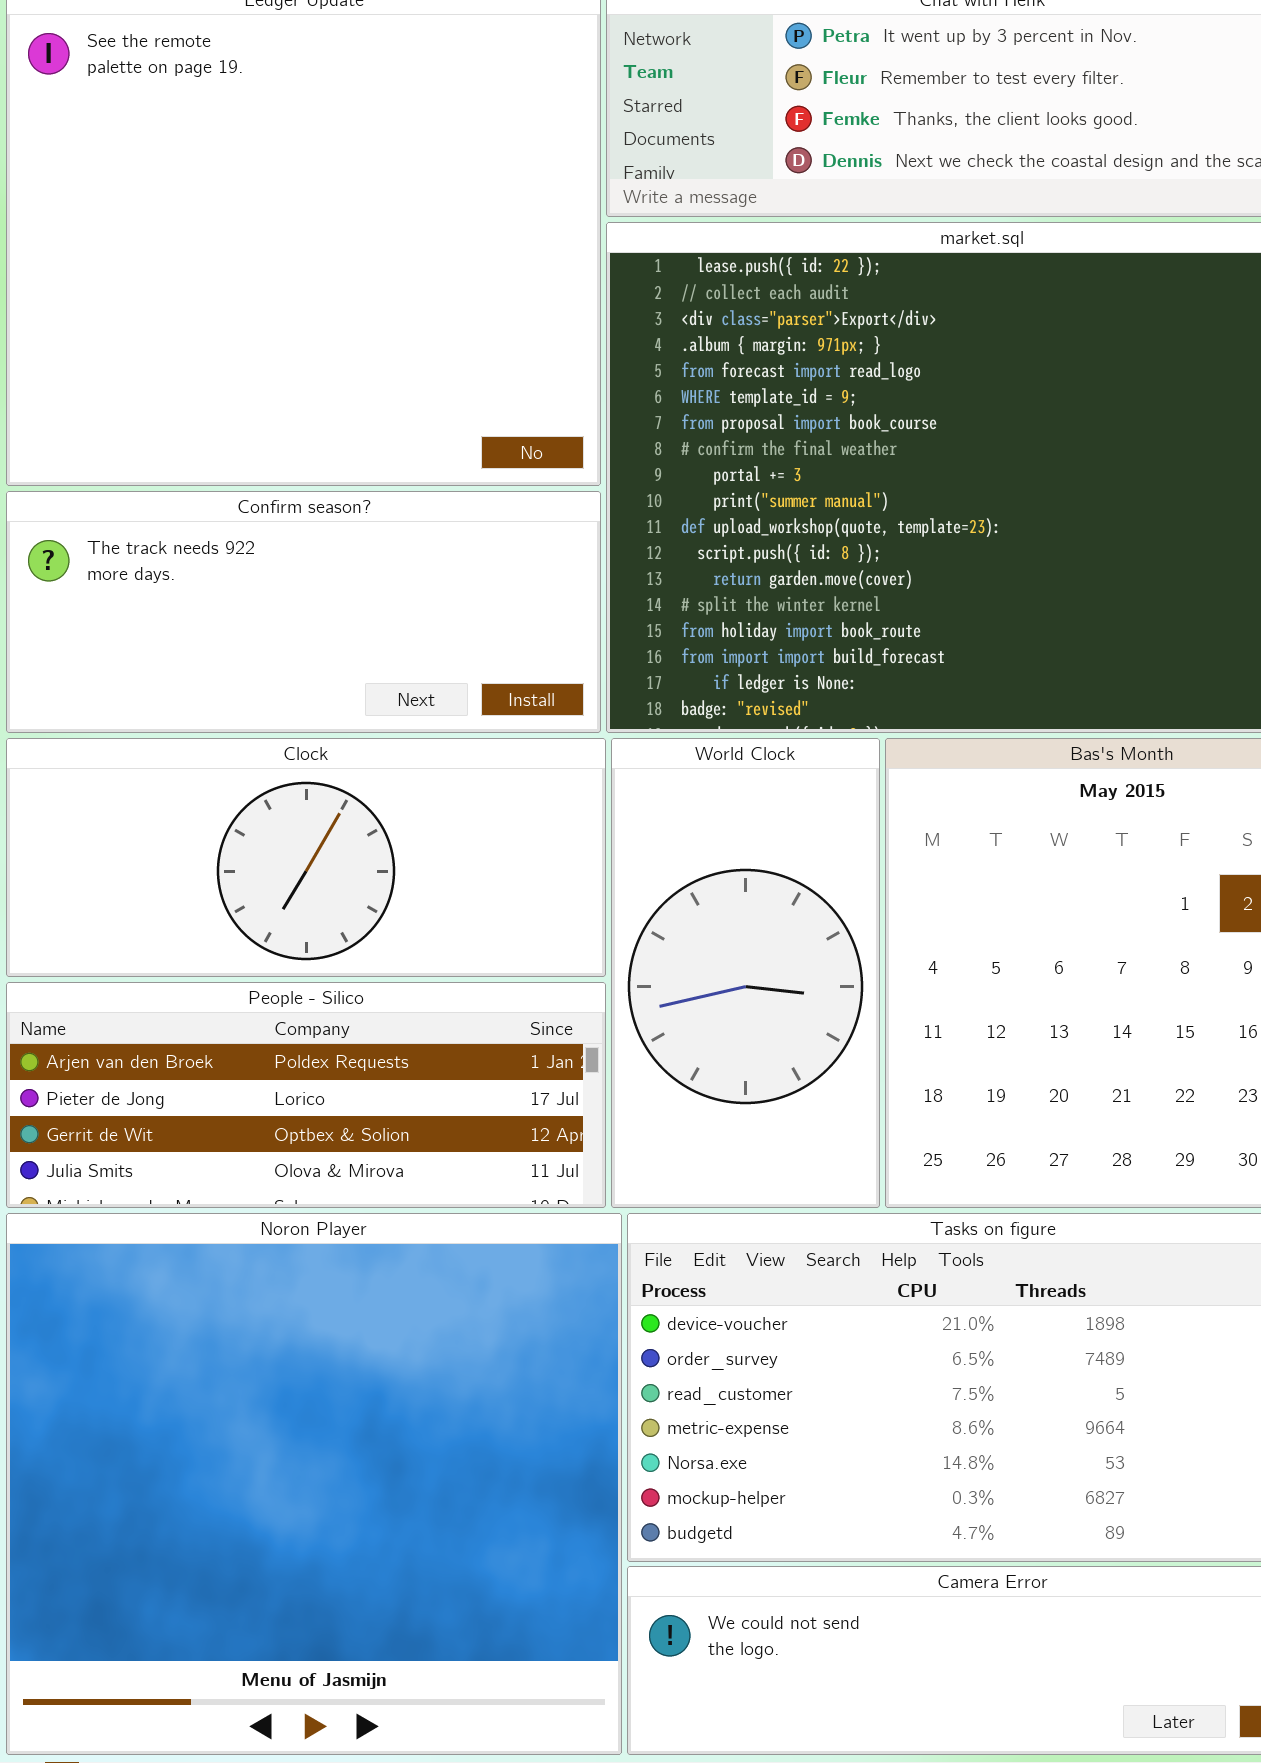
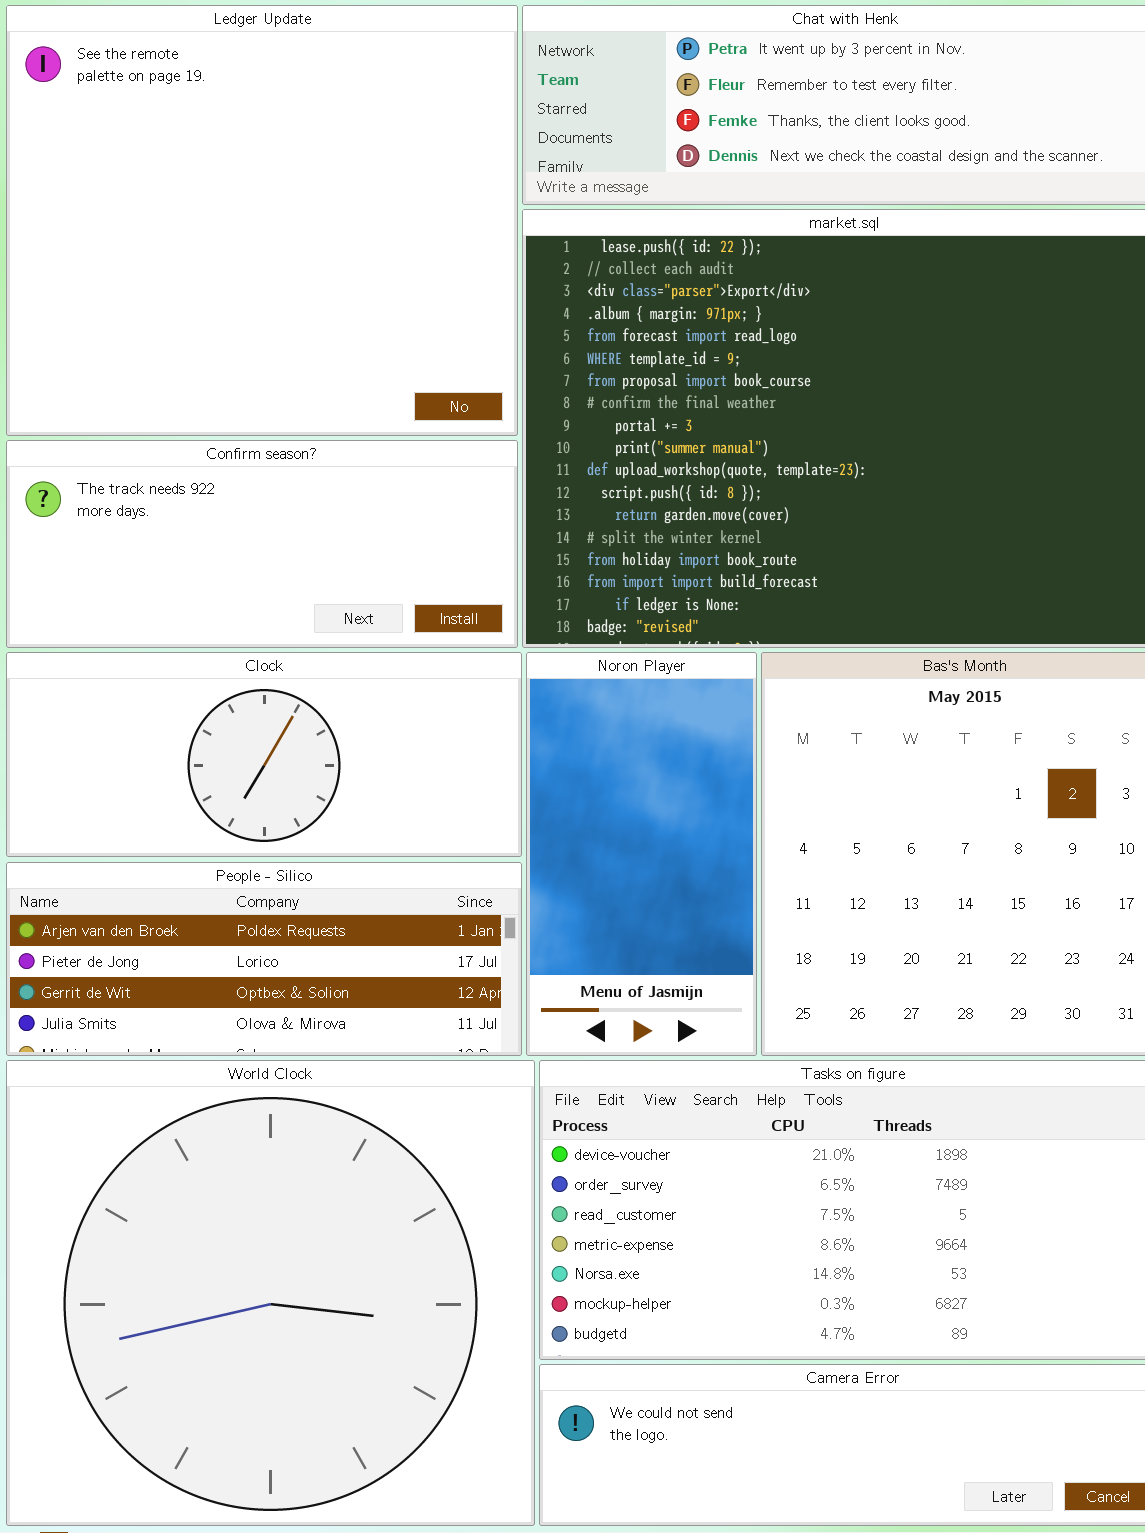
World Clock: [611,738,880,1208] -> [6,1060,535,1526], moved, resized
Noron Player: [6,1213,622,1755] -> [526,652,757,1056], moved, resized

